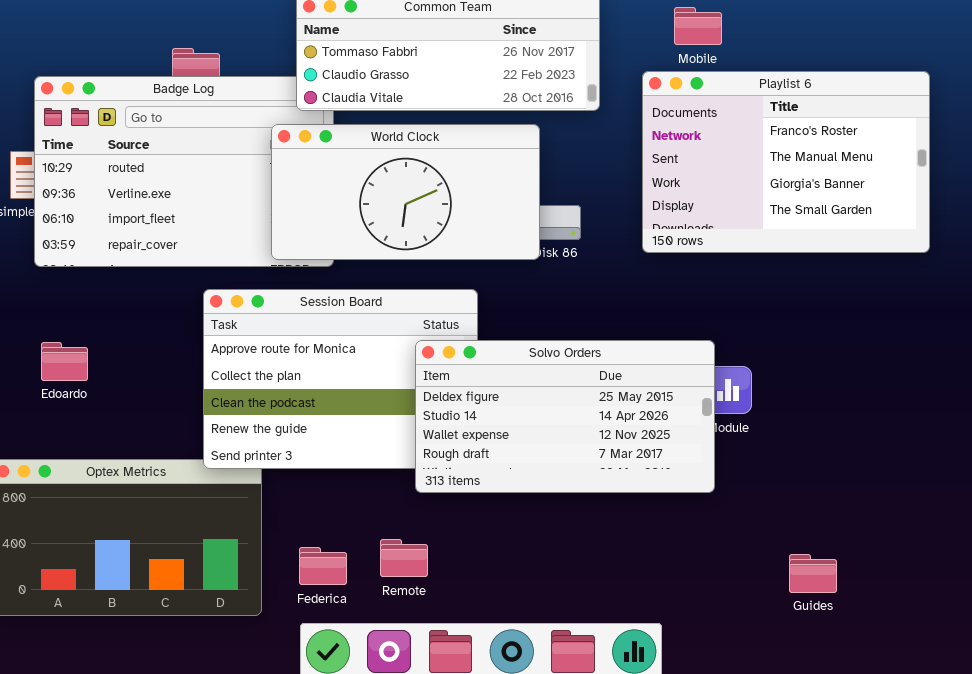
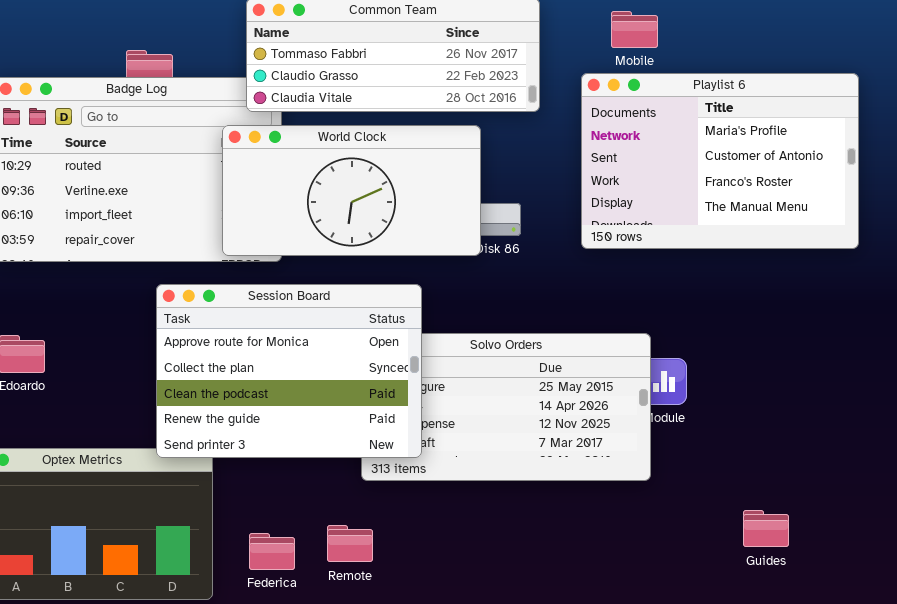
Playlist 6: [642,71,930,253] -> [581,73,859,249], scrolled up 2 rows
Session Board: [203,289,478,469] -> [156,284,422,458], raised
Guides: [789,554,837,593] -> [743,510,789,547], moved

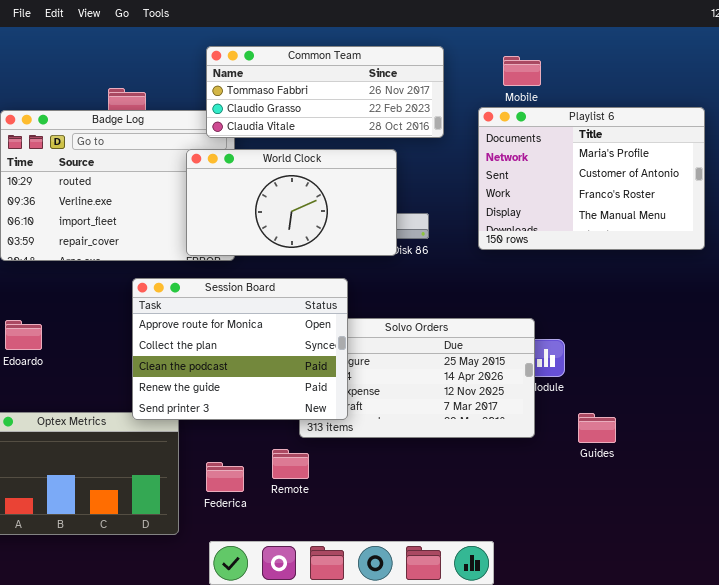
Guides: [743,510,789,547] -> [578,413,616,443], moved
Remote: [327,525,373,562] -> [272,449,309,479], moved
Federica: [249,533,295,570] -> [206,462,244,492], moved

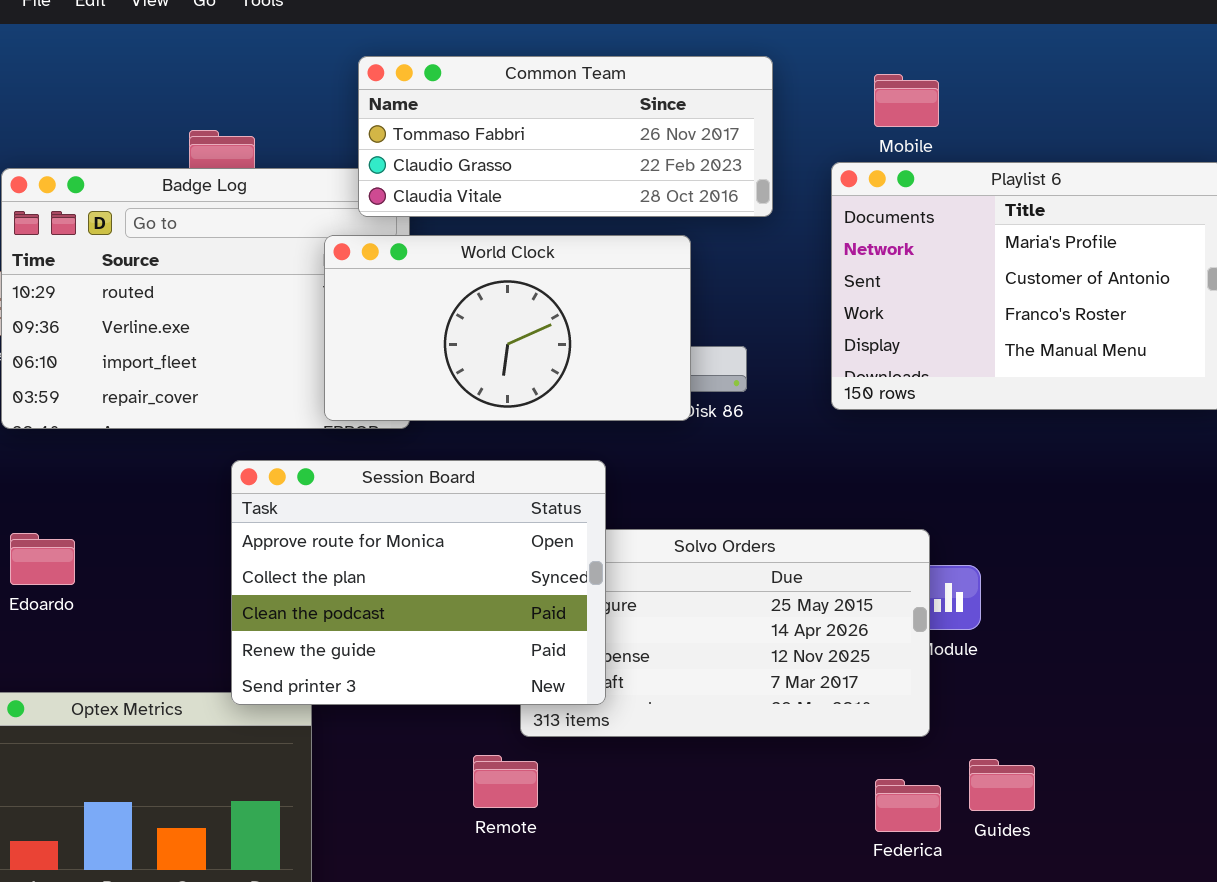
Guides: [578,413,616,443] -> [969,759,1035,811], moved
Federica: [206,462,244,492] -> [875,779,941,832], moved

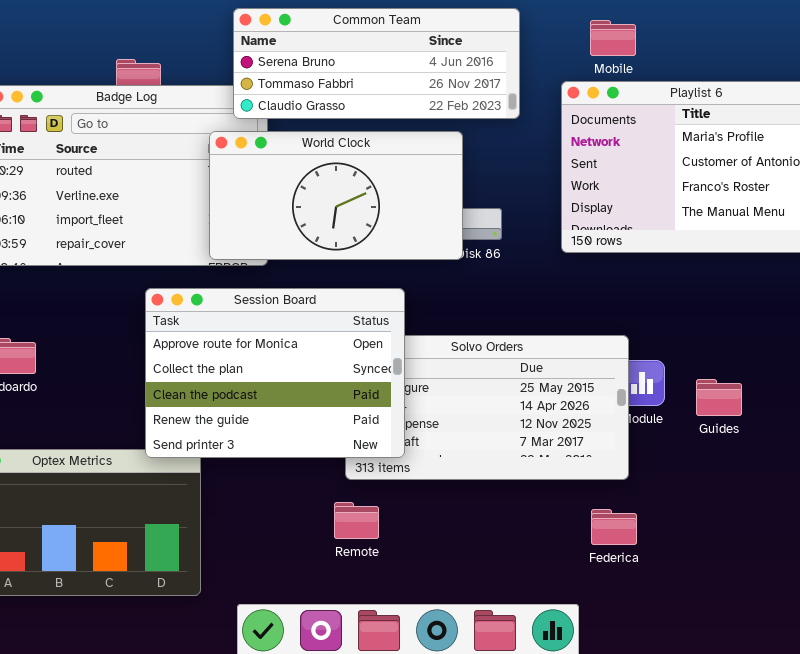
Common Team: [358,56,773,217] -> [233,8,520,119], scrolled up 1 row
Remote: [473,755,538,808] -> [334,502,379,539], moved
Guides: [969,759,1035,811] -> [696,379,742,416], moved

